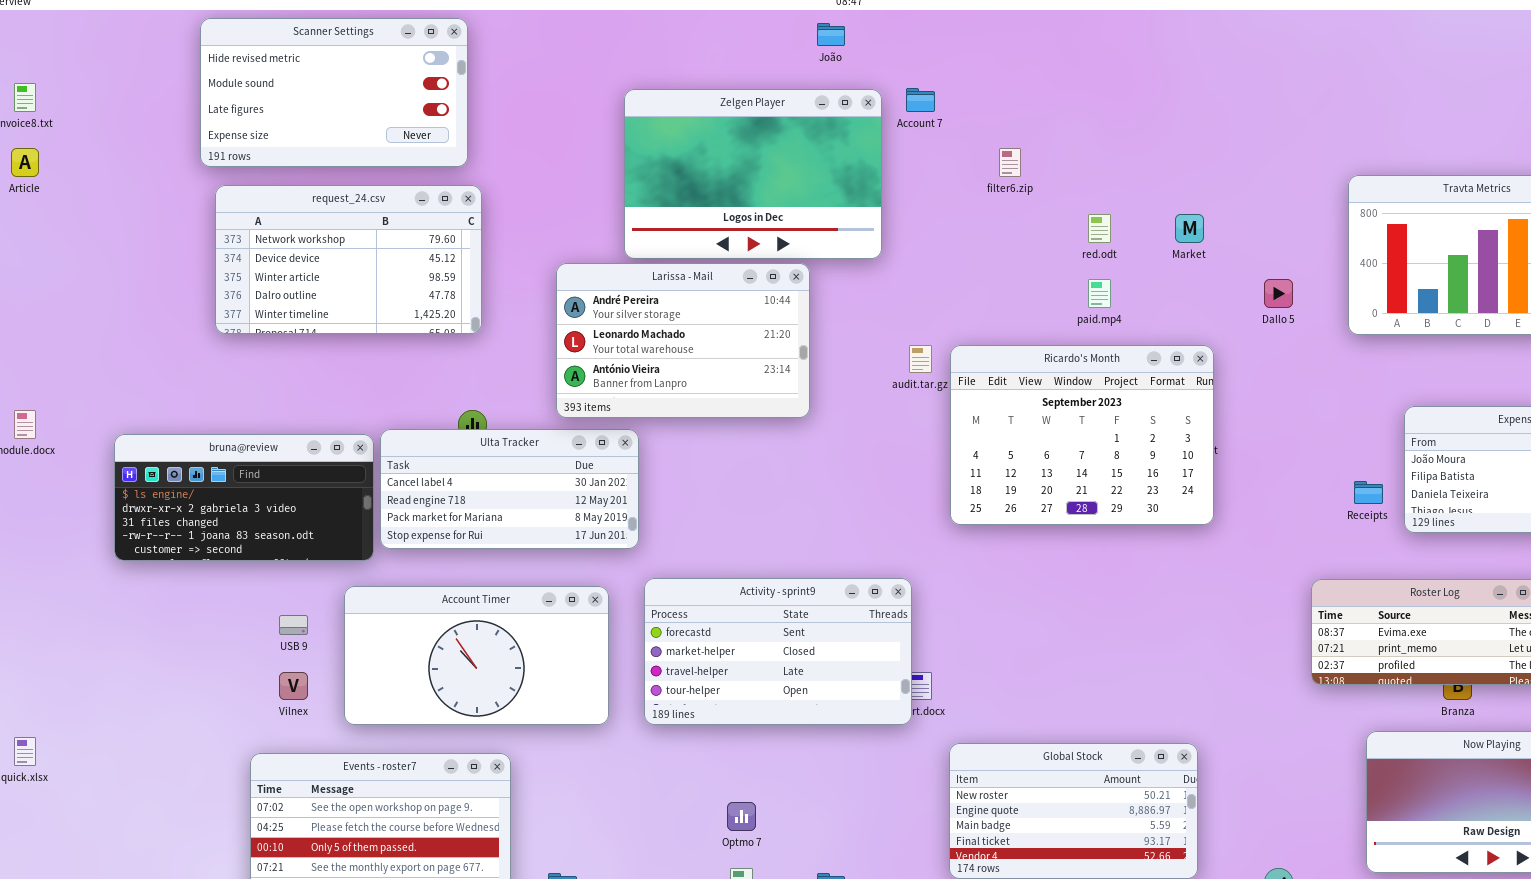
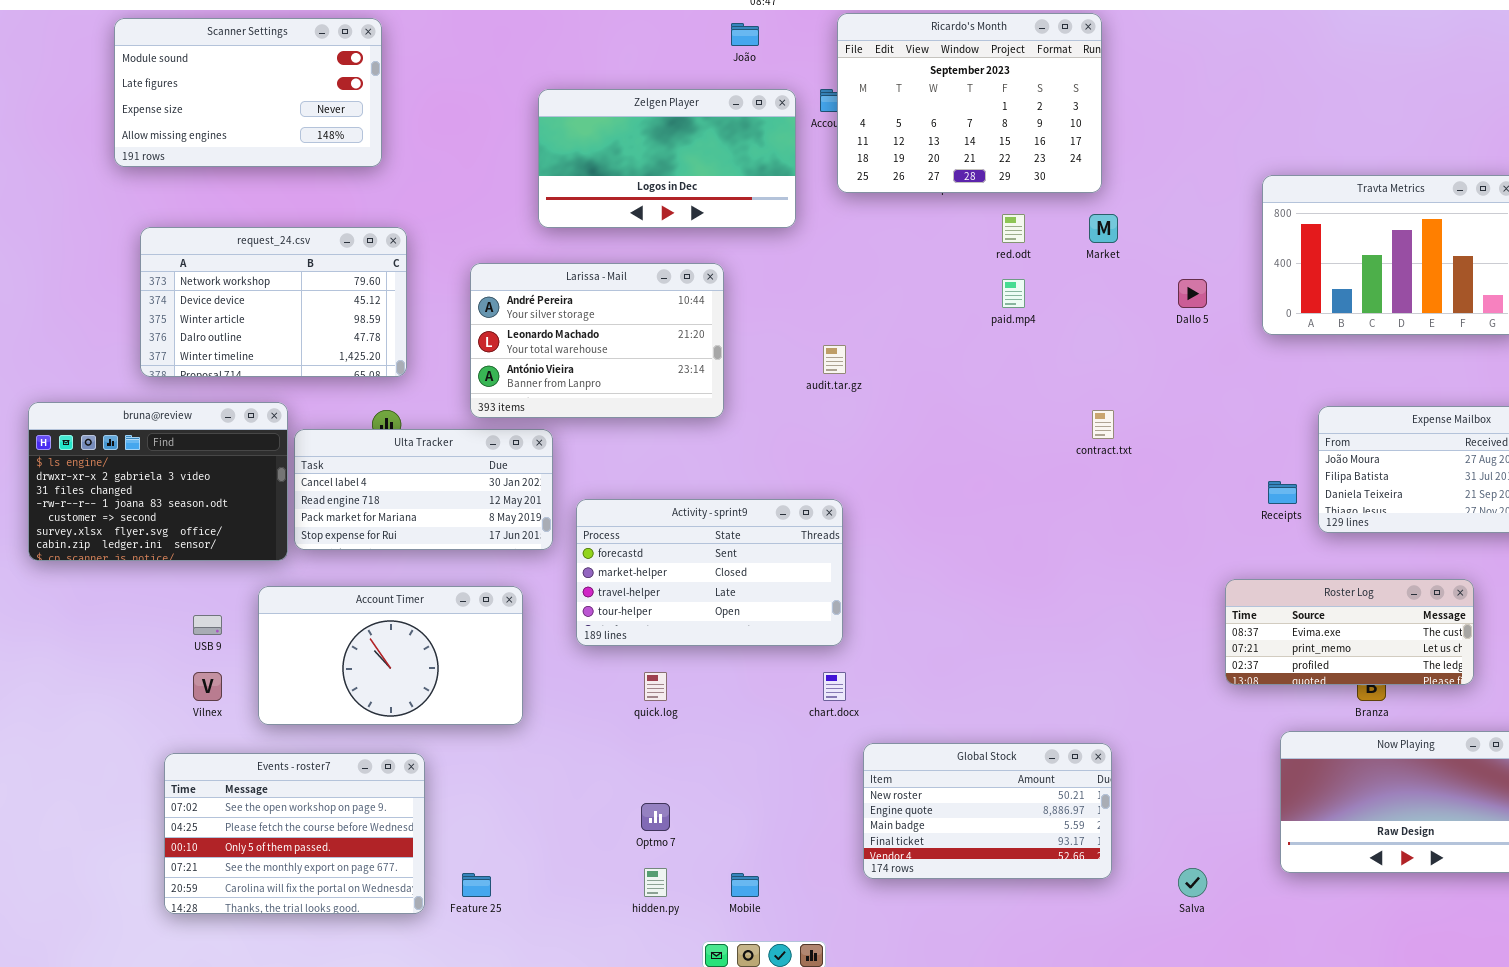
Scanner Settings: [200,18,468,167] -> [114,18,382,167], scrolled down 1 row
Zelgen Player: [624,89,882,259] -> [538,89,796,228], resized
request_24.csv: [215,185,482,334] -> [140,227,407,377], moved
Ricardo's Month: [950,345,1214,525] -> [837,13,1102,193], moved
bruna@review: [114,434,374,561] -> [28,402,288,561], resized
Activity - sprint9: [644,578,912,725] -> [576,499,843,646], moved

